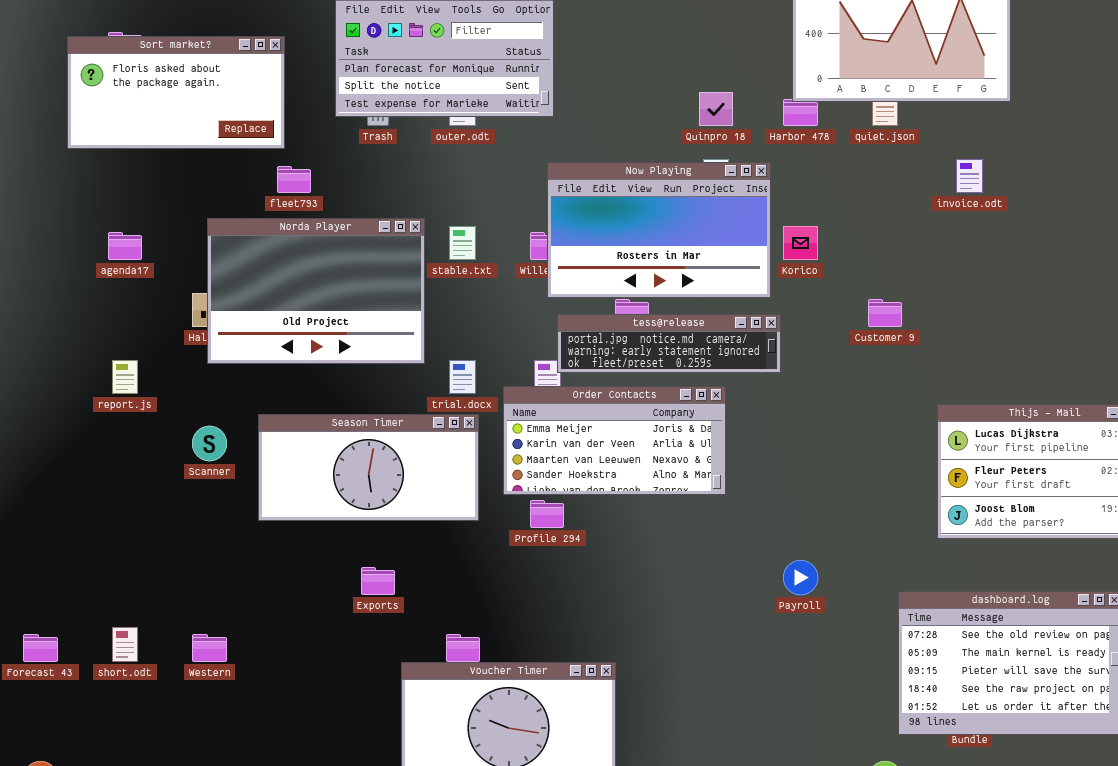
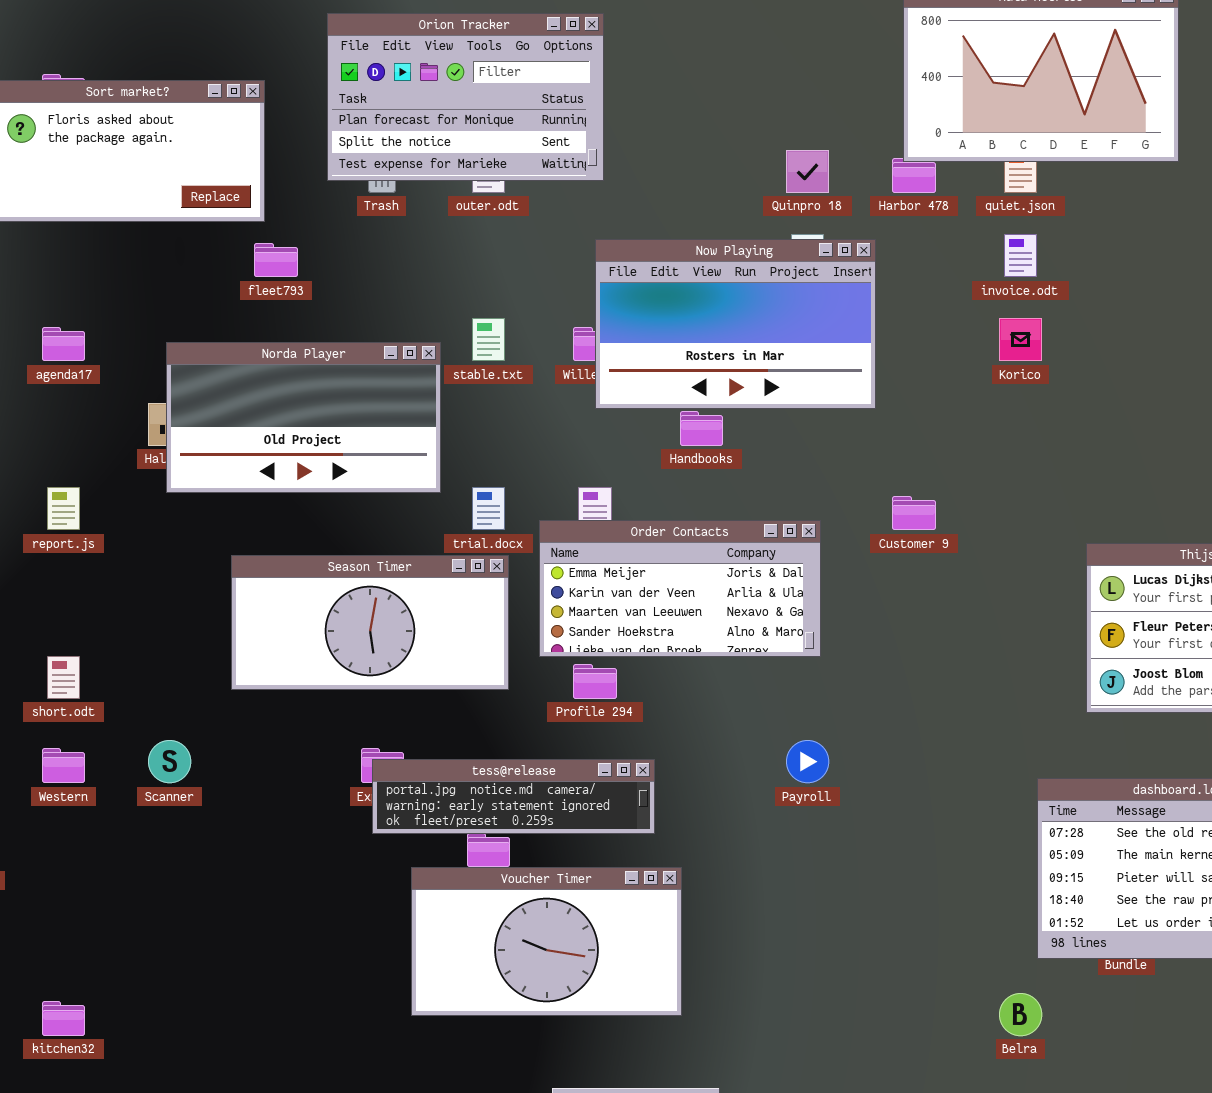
invoice.odt: [956,159,983,193] -> [1004,234,1037,277], moved
Norda Player: [207,218,425,364] -> [166,342,441,493], resized
Korico: [783,226,818,260] -> [999,318,1042,361], moved
Customer 9: [868,299,902,327] -> [892,496,936,530], moved
tess@release: [557,314,781,373] -> [372,759,655,834], moved
Scanner: [192,426,227,461] -> [148,740,191,783], moved
Payroll: [783,560,818,595] -> [786,740,829,783], moved
short.odt: [112,627,138,662] -> [47,656,80,699], moved
Western: [192,634,227,662] -> [42,748,85,783], moved

